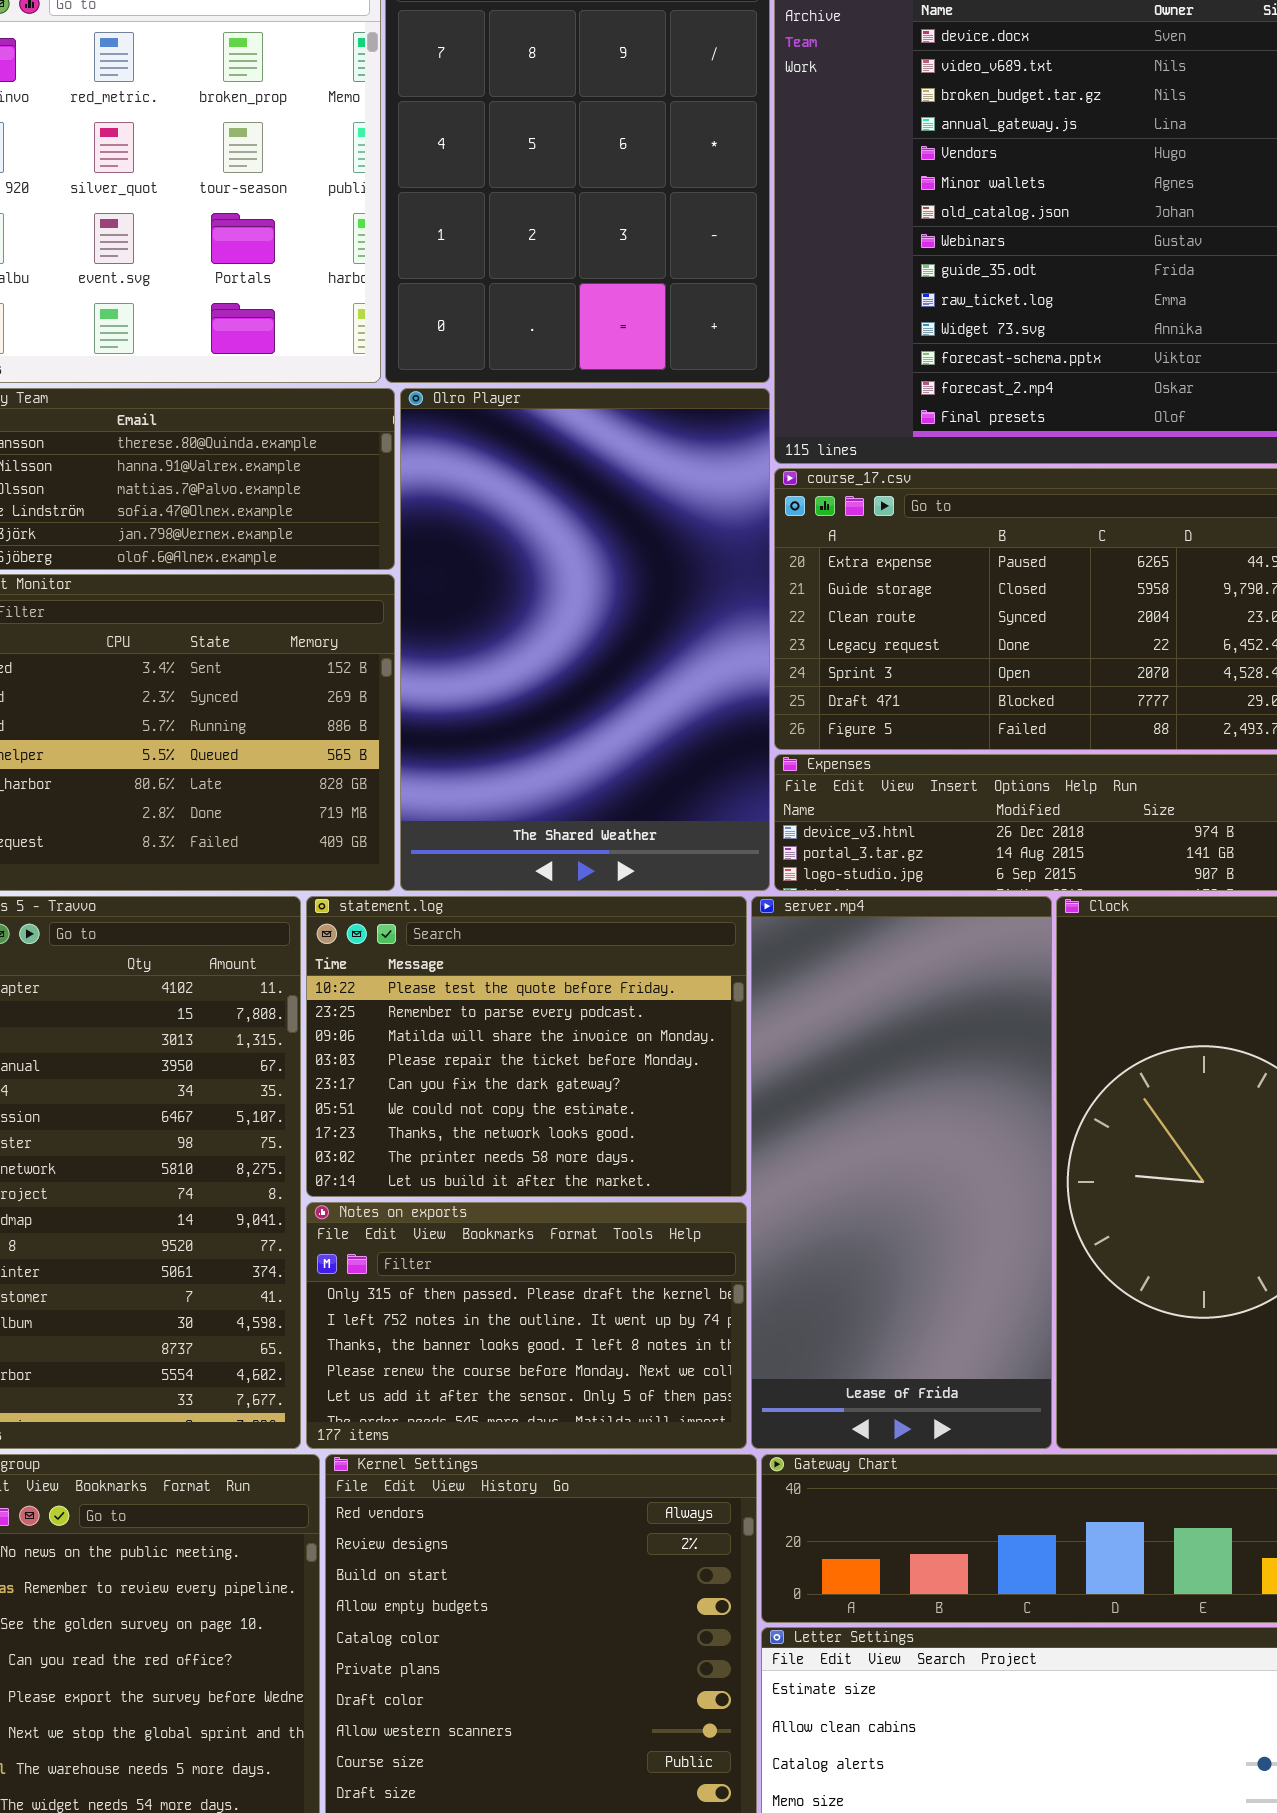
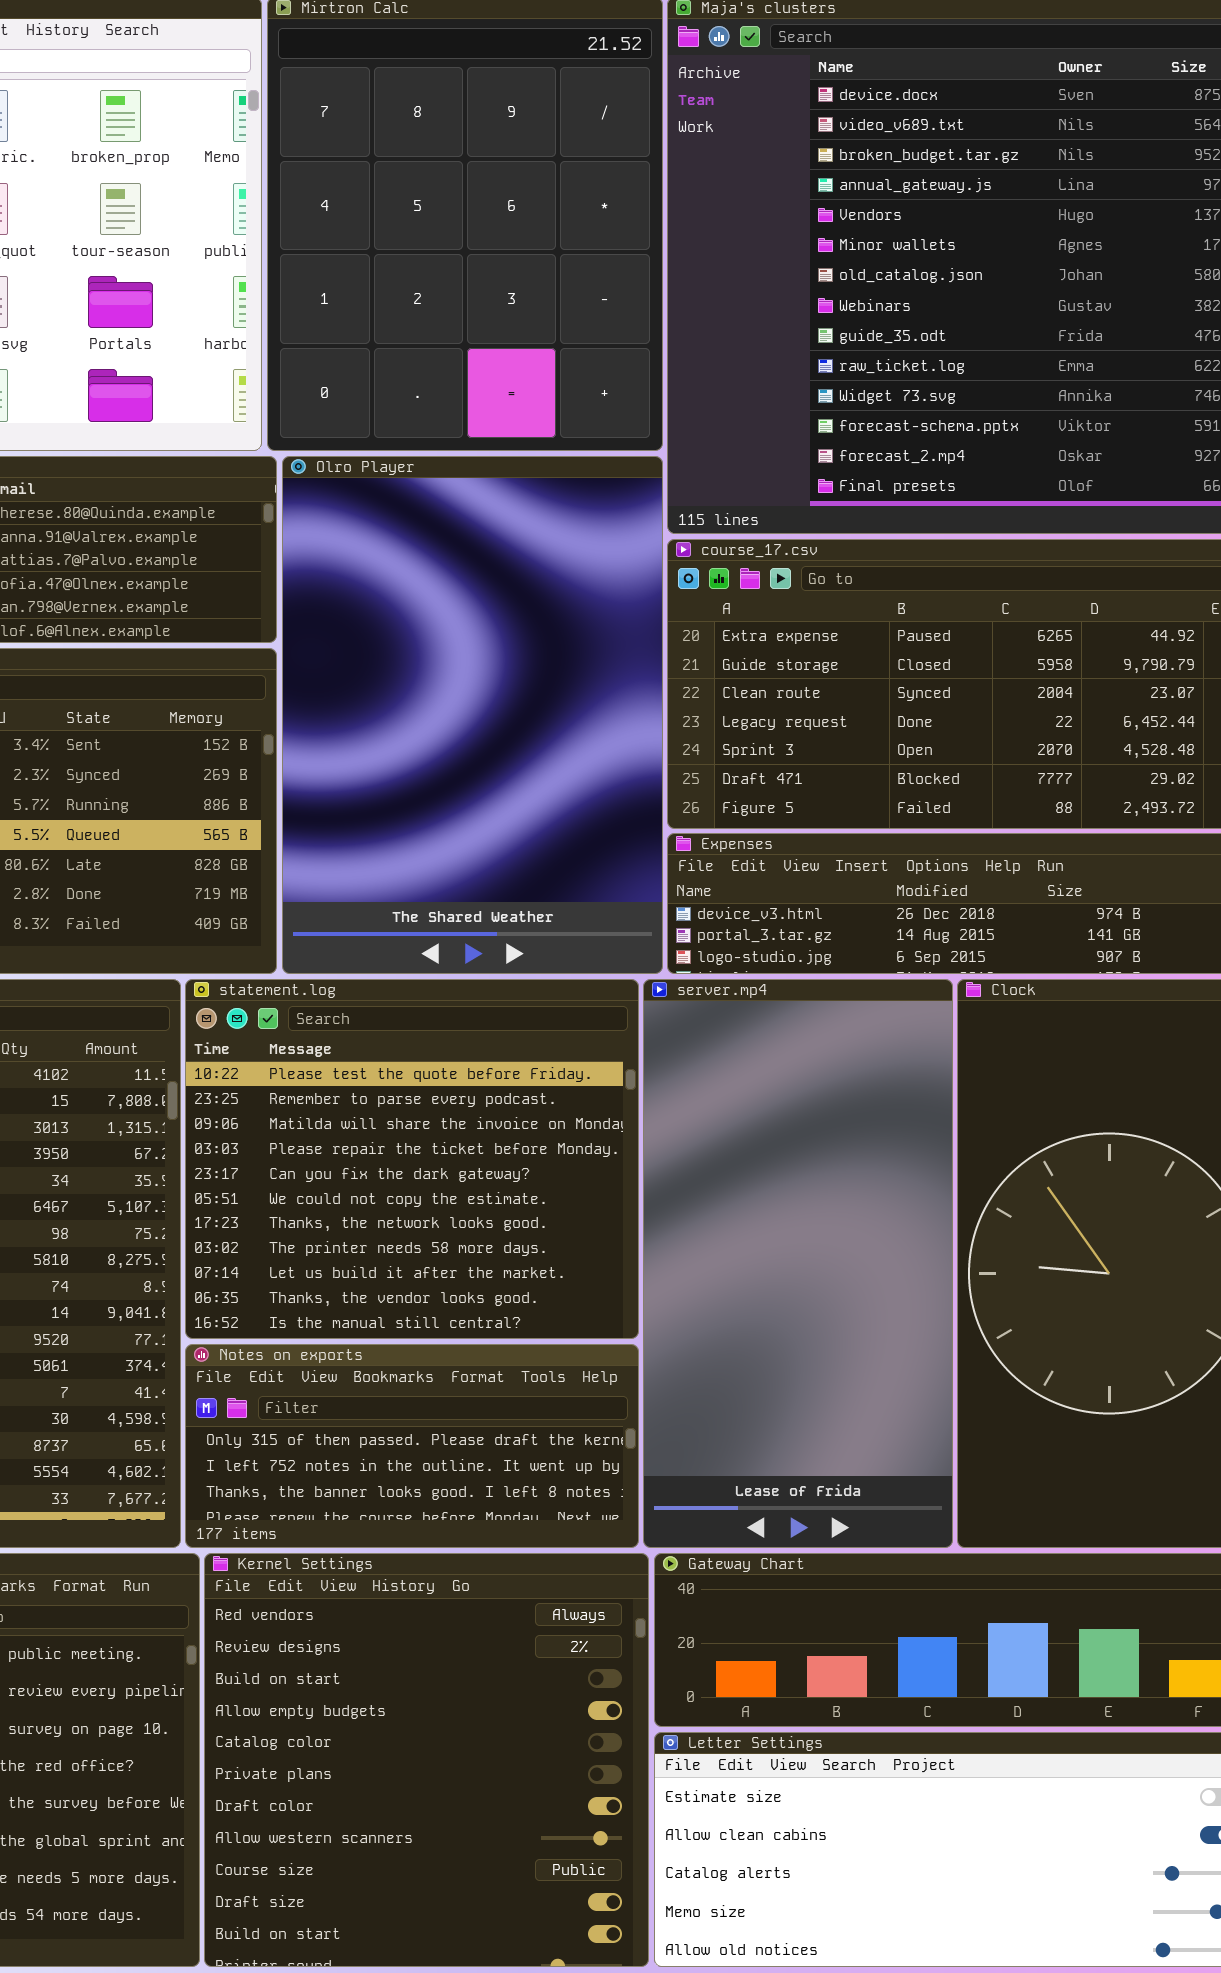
statement.log: [306,896,747,1197] -> [185,979,639,1339], resized
Notes on exports: [306,1202,747,1449] -> [185,1344,639,1548], resized

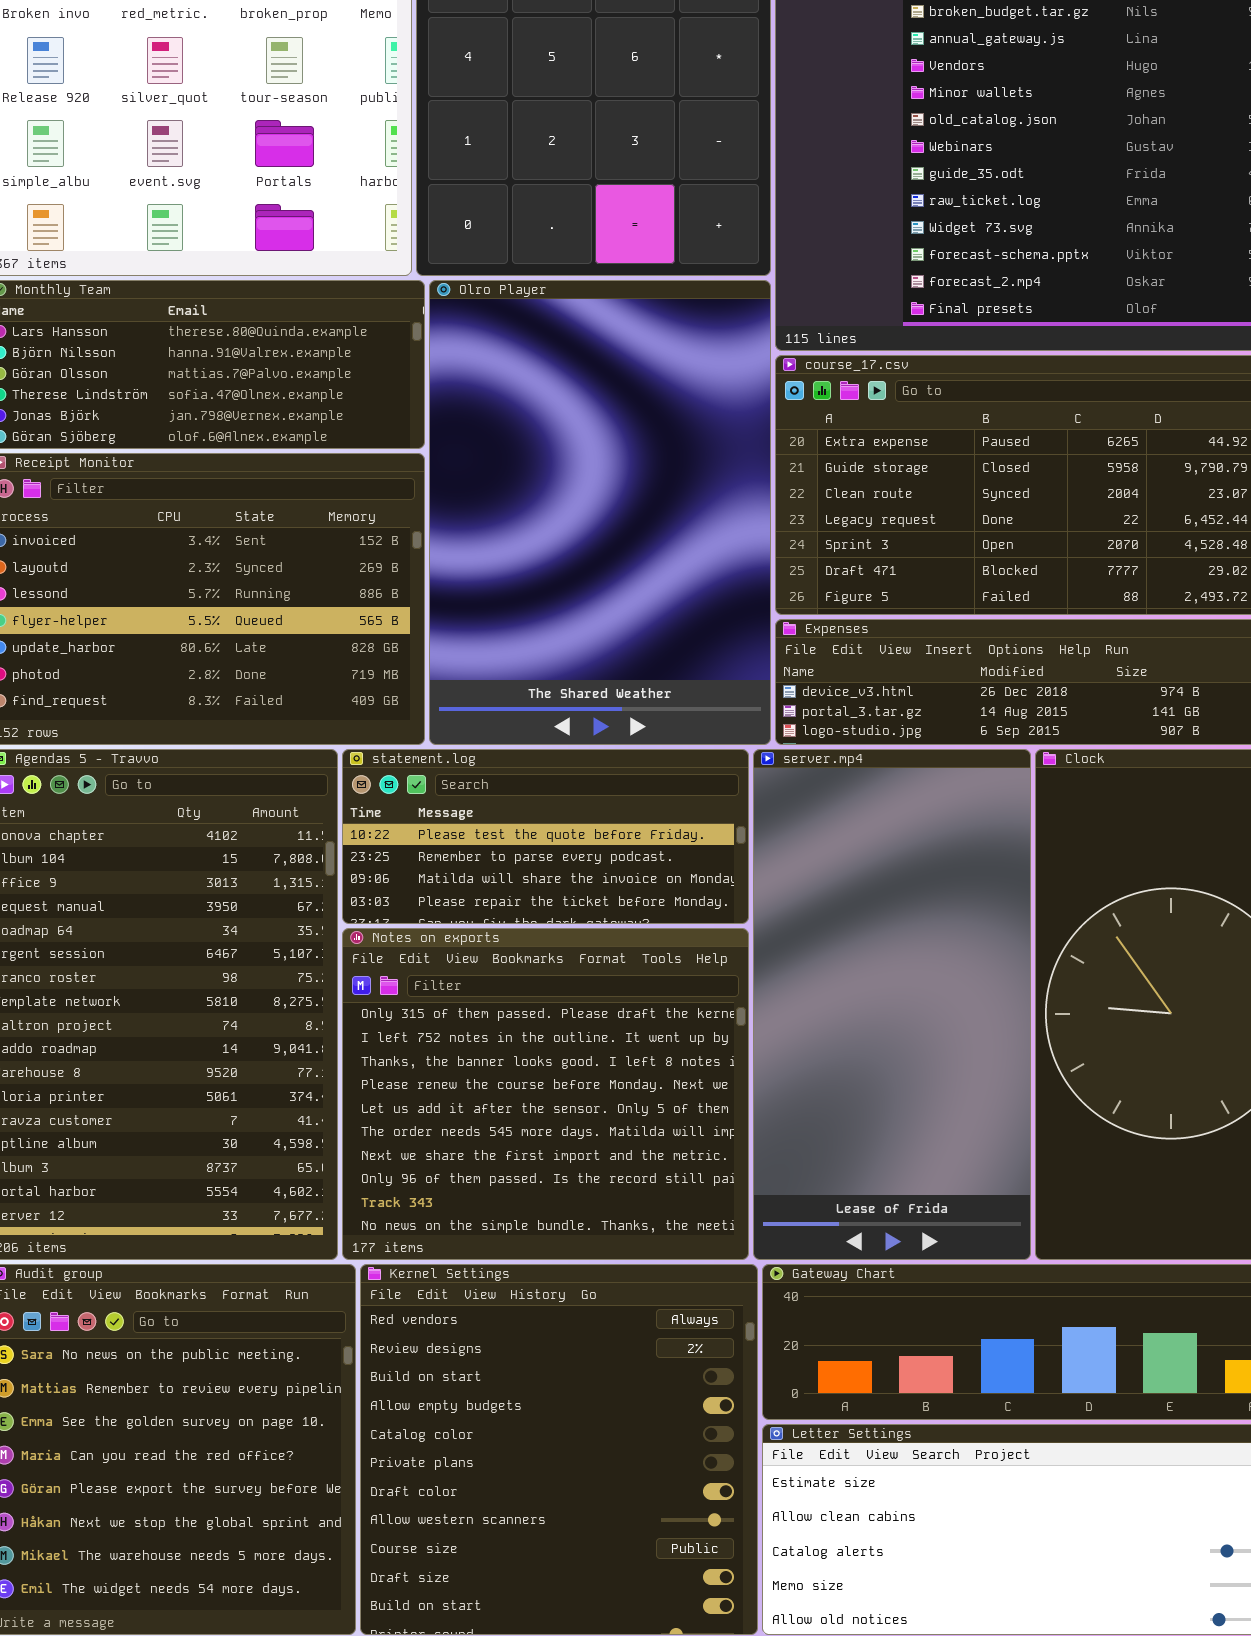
statement.log: [185,979,639,1339] -> [342,749,749,924], resized
Notes on exports: [185,1344,639,1548] -> [342,928,749,1260], resized

